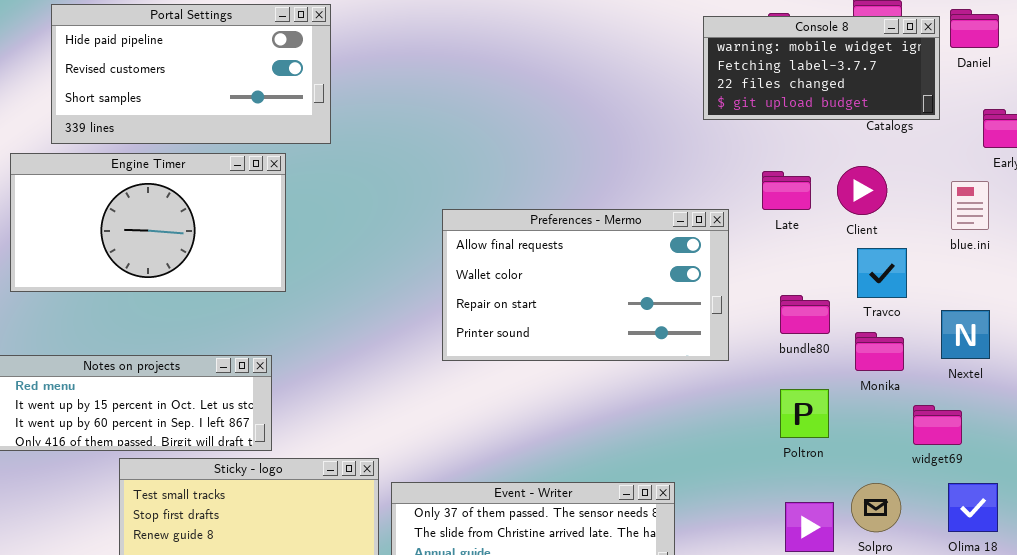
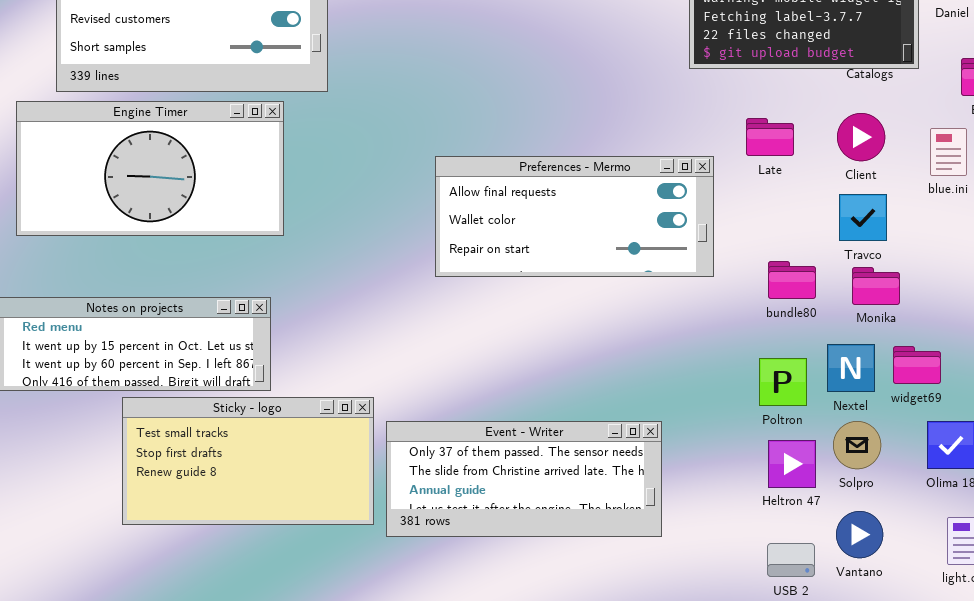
Client: [837,166,887,215] -> [837,113,885,161], moved
Preferences - Mermo: [442,209,729,361] -> [435,156,714,277], resized
bundle80: [780,295,830,334] -> [768,261,816,299], moved
Nextel: [941,310,990,359] -> [827,344,875,392], moved
Monika: [855,332,904,371] -> [852,267,900,305], moved
Poltron: [780,389,829,438] -> [759,358,807,406], moved

